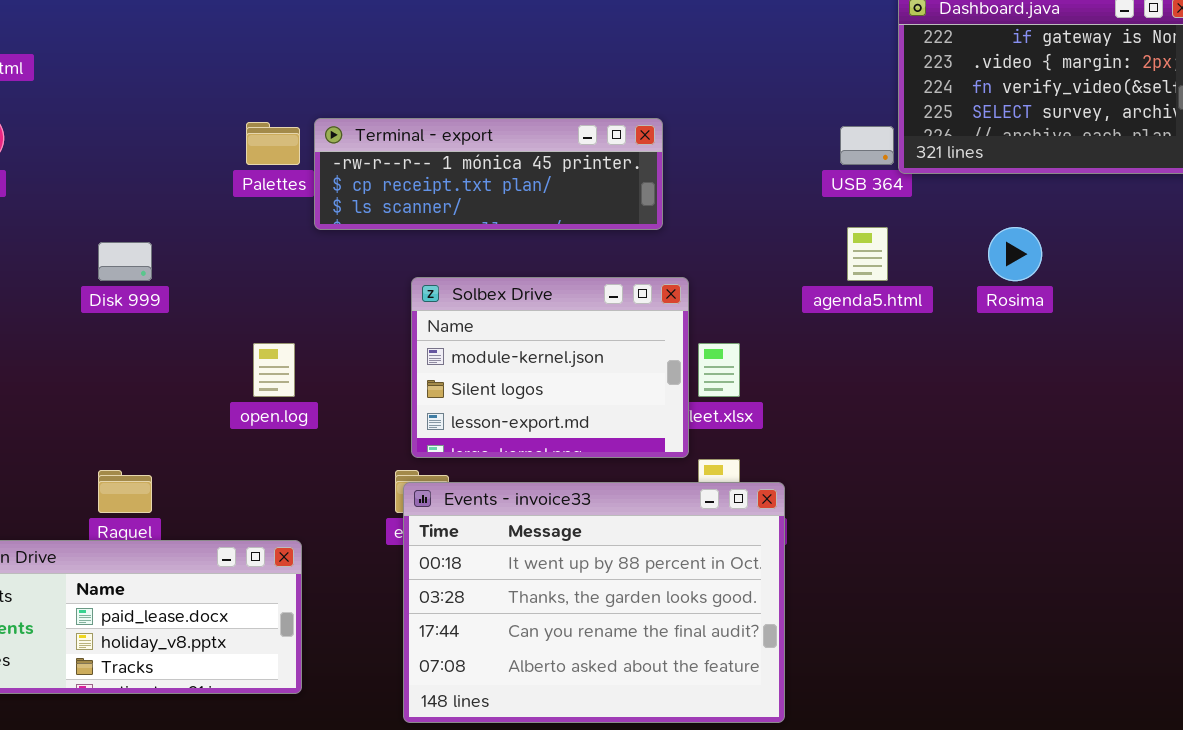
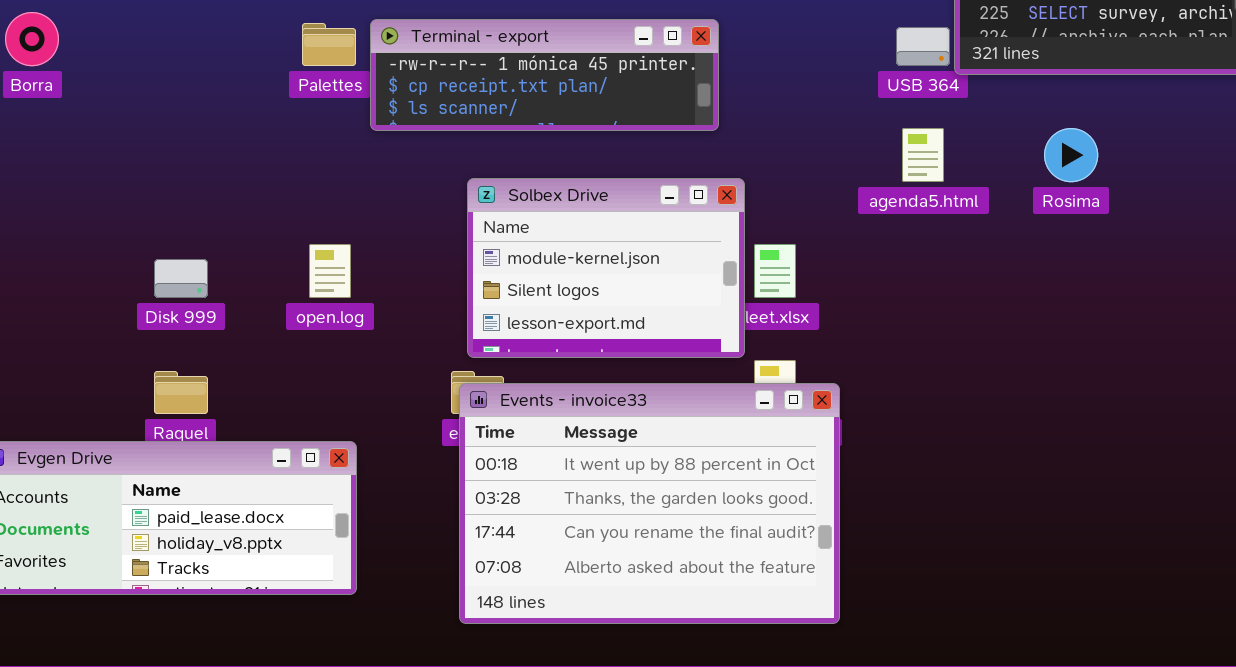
Disk 999: [98,242,152,281] -> [154,259,208,298], moved

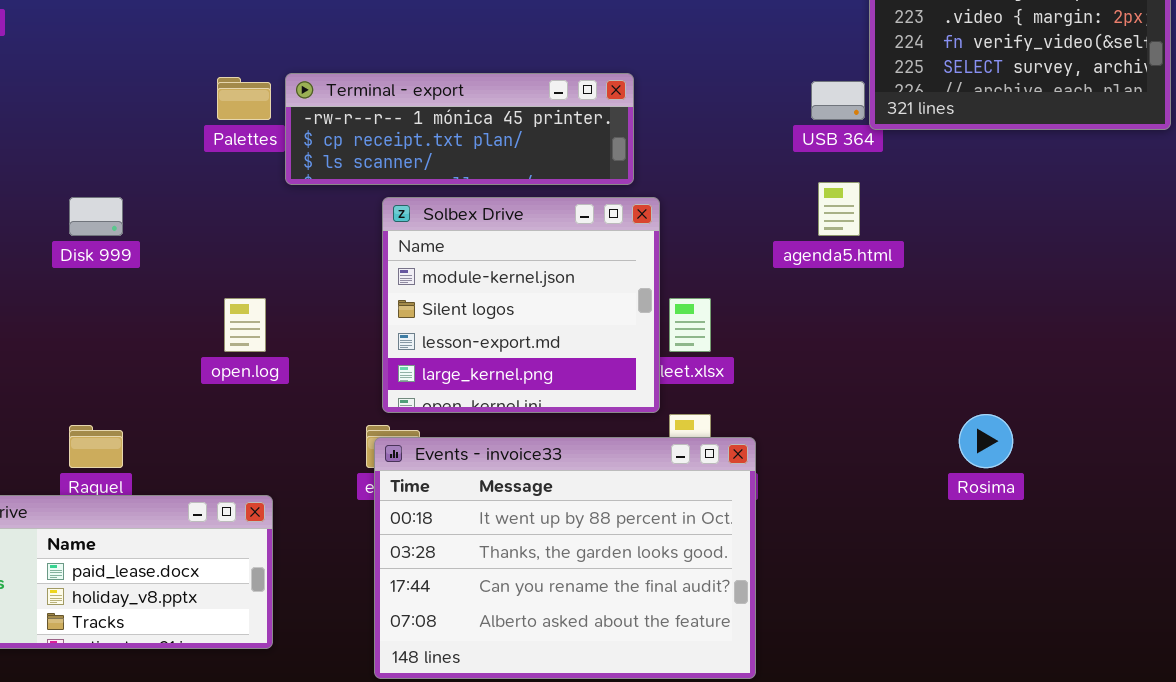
Rosima: [1044,128,1098,182] -> [959,414,1013,468], moved
Solbex Drive: [467,178,745,358] -> [382,197,660,413], resized
Disk 999: [154,259,208,298] -> [69,197,123,236], moved

